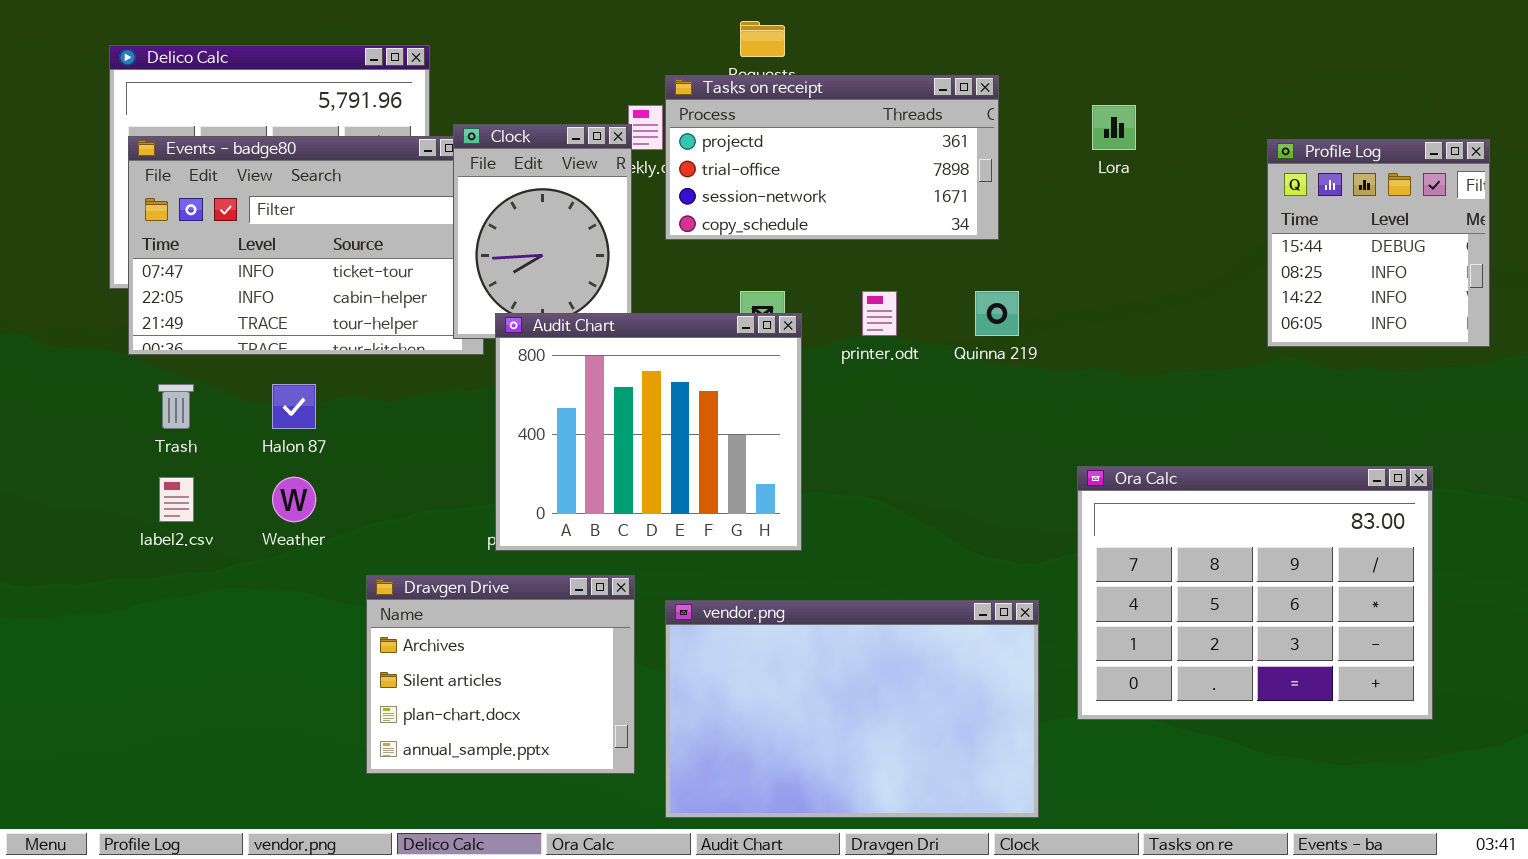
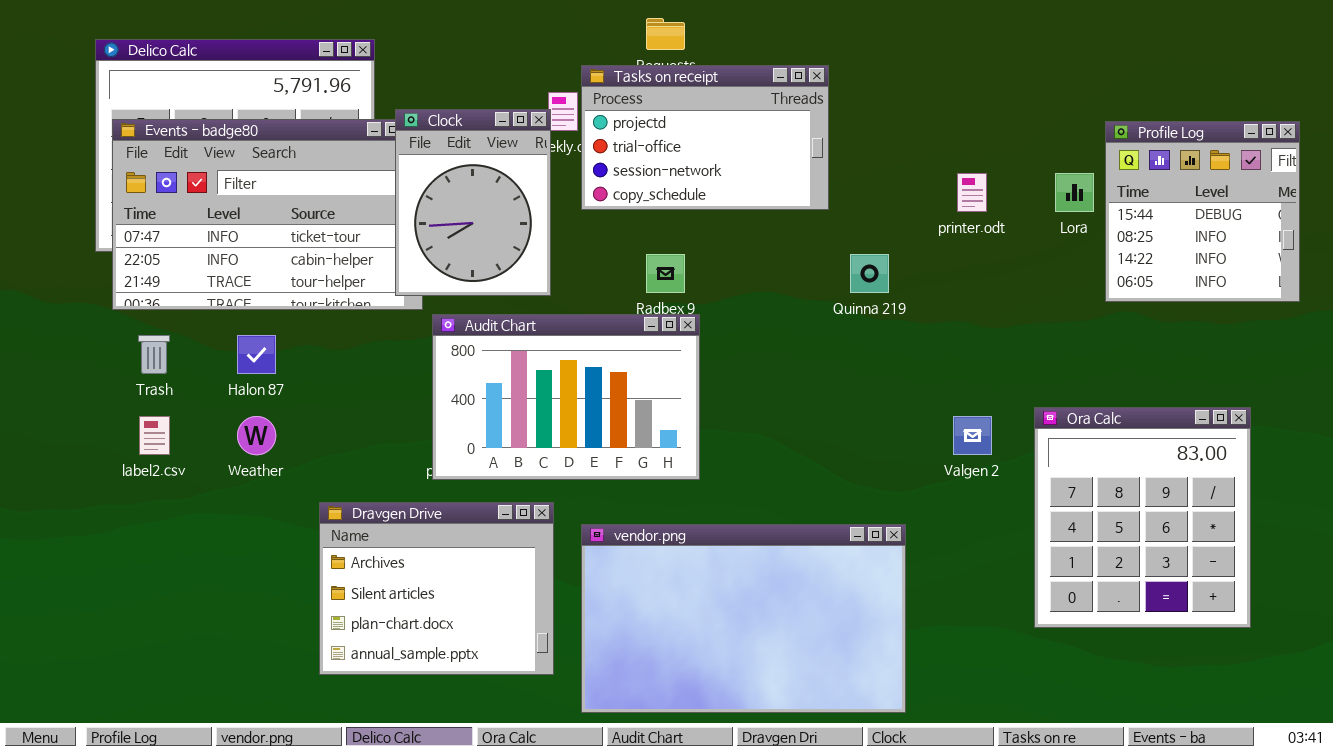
Tasks on receipt: [665,75,999,240] -> [581,65,829,210], resized
Lora: [1092,105,1136,150] -> [1055,173,1094,212], moved
printer.odt: [862,291,897,336] -> [957,173,987,212], moved
Audit Chart: [495,313,802,551] -> [432,314,700,480], resized
Ora Calc: [1077,466,1433,720] -> [1034,407,1251,628], resized

